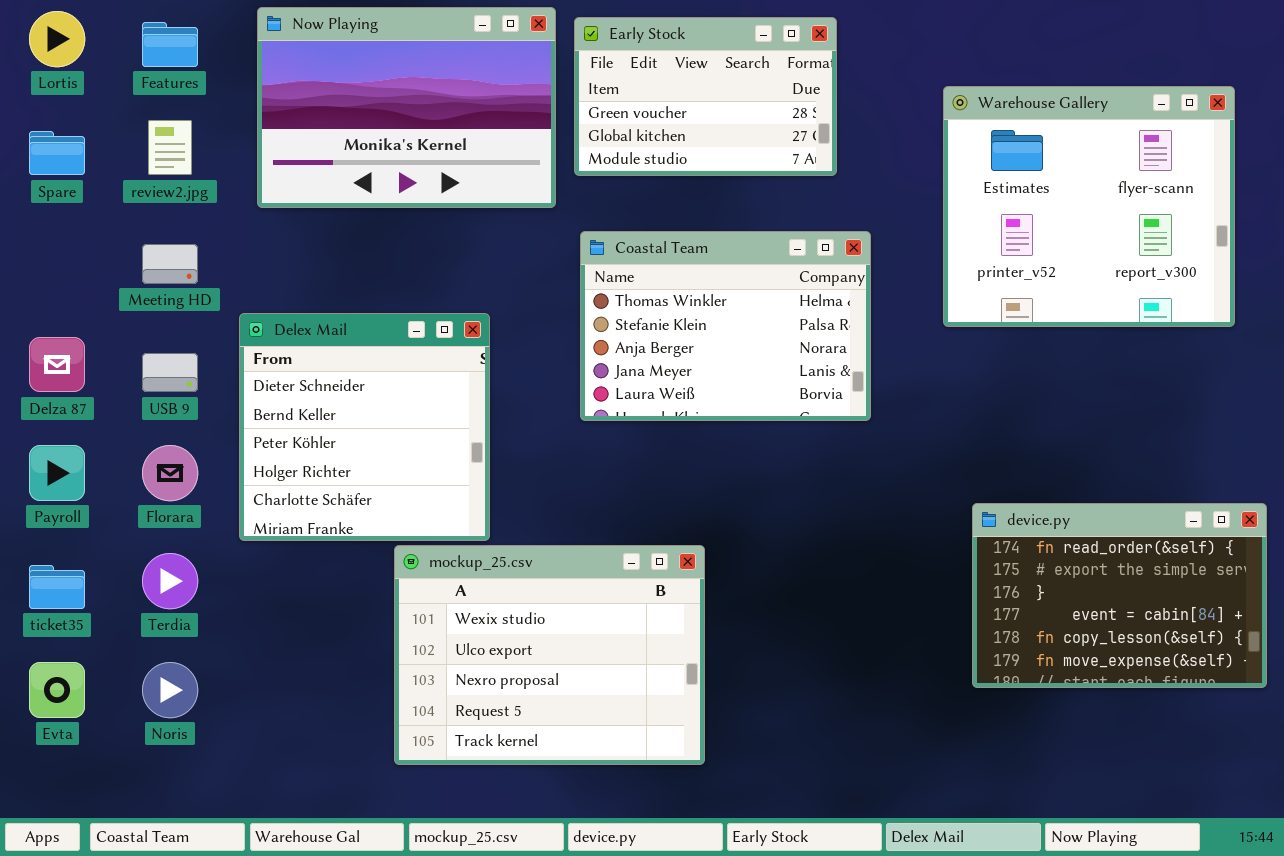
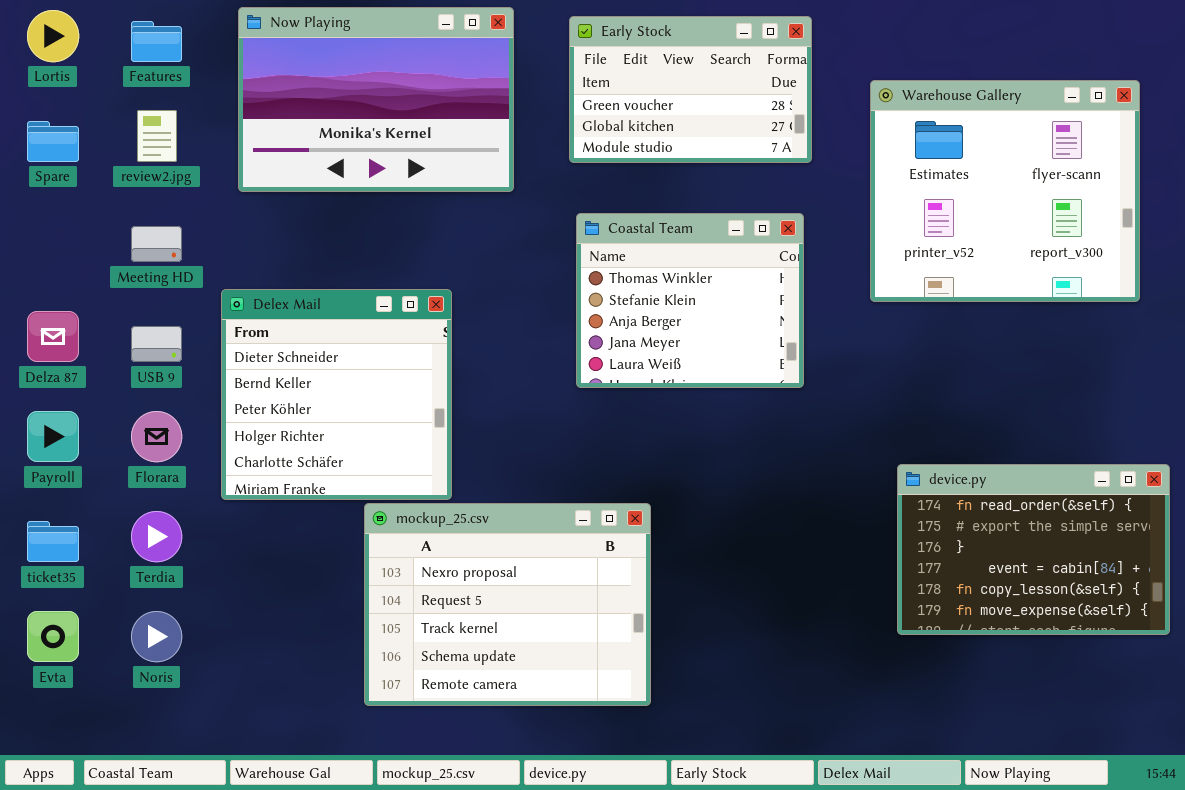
Early Stock: [574,17,837,176] -> [569,16,812,163], moved
Coastal Team: [580,231,871,421] -> [576,213,804,388], resized
mockup_25.csv: [394,545,705,765] -> [364,503,651,706], scrolled down 2 rows

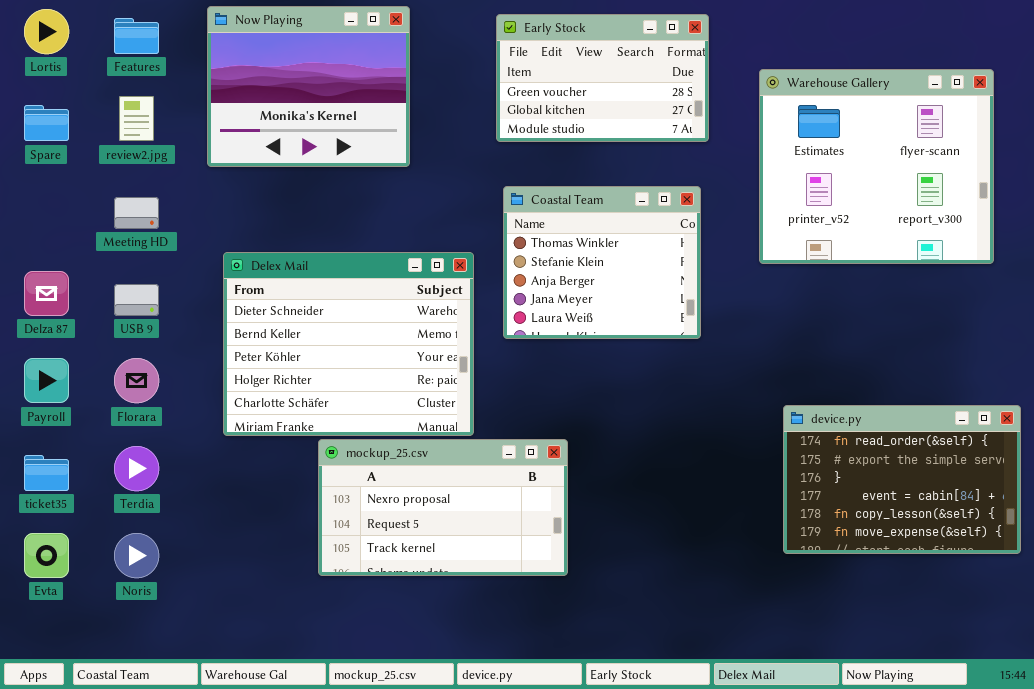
Now Playing: [238,7,514,192] -> [207,6,410,167], resized
Delex Mail: [221,289,452,500] -> [223,252,474,436], moved, resized
mockup_25.csv: [364,503,651,706] -> [318,439,568,576], resized

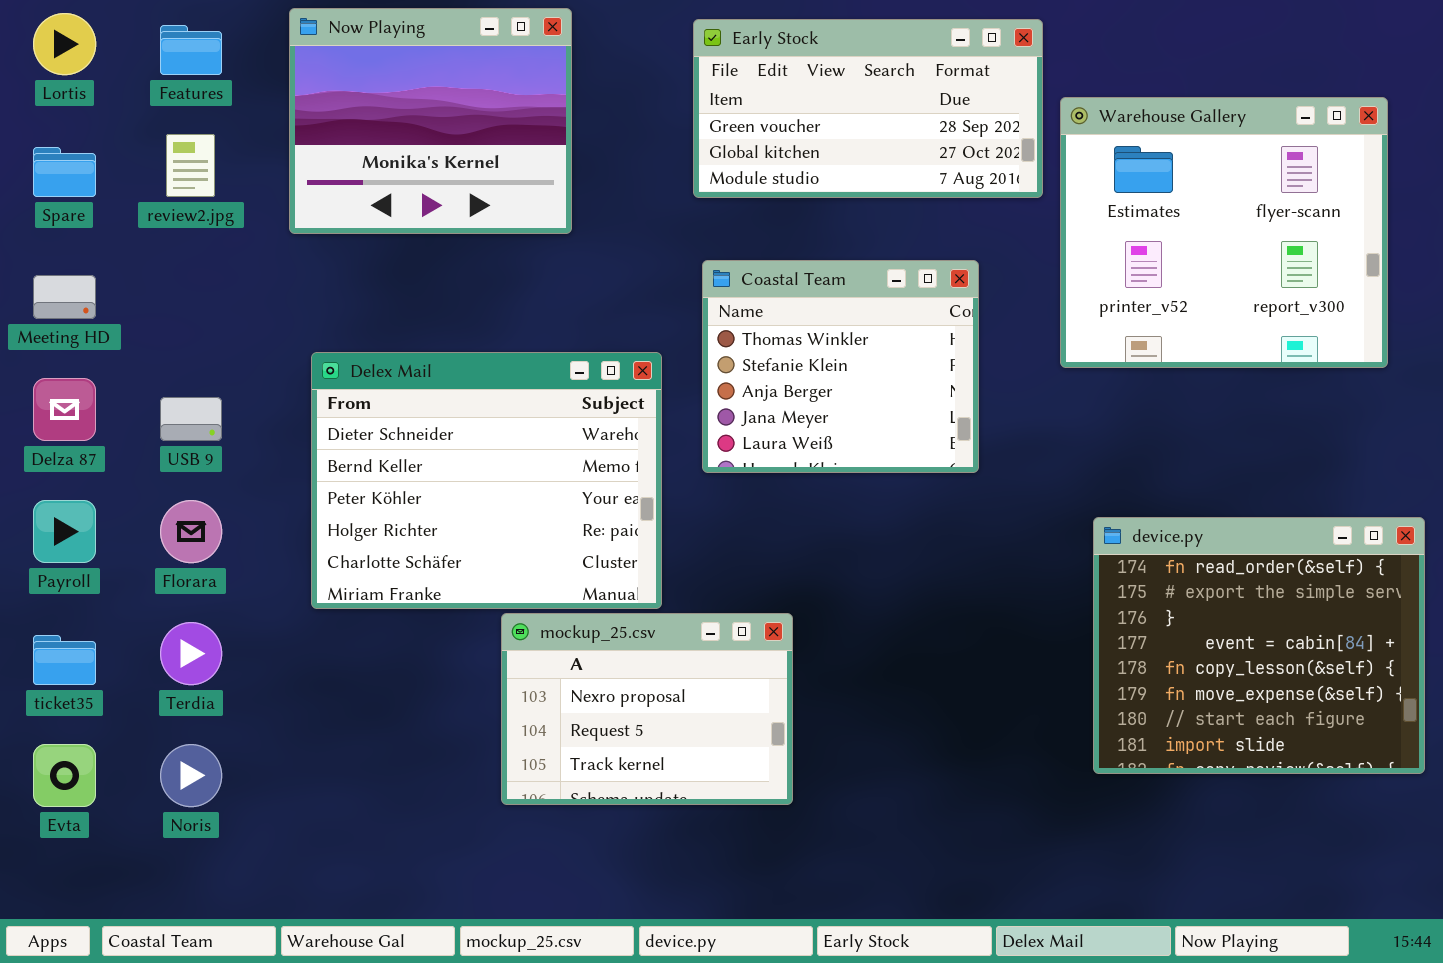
Early Stock: [496,14,709,142] -> [693,19,1043,198], resized
Meeting HD: [114,197,159,229] -> [33,275,96,319], moved
device.py: [783,405,1021,554] -> [1093,517,1425,774], resized
mockup_25.csv: [318,439,568,576] -> [501,613,793,805], resized

